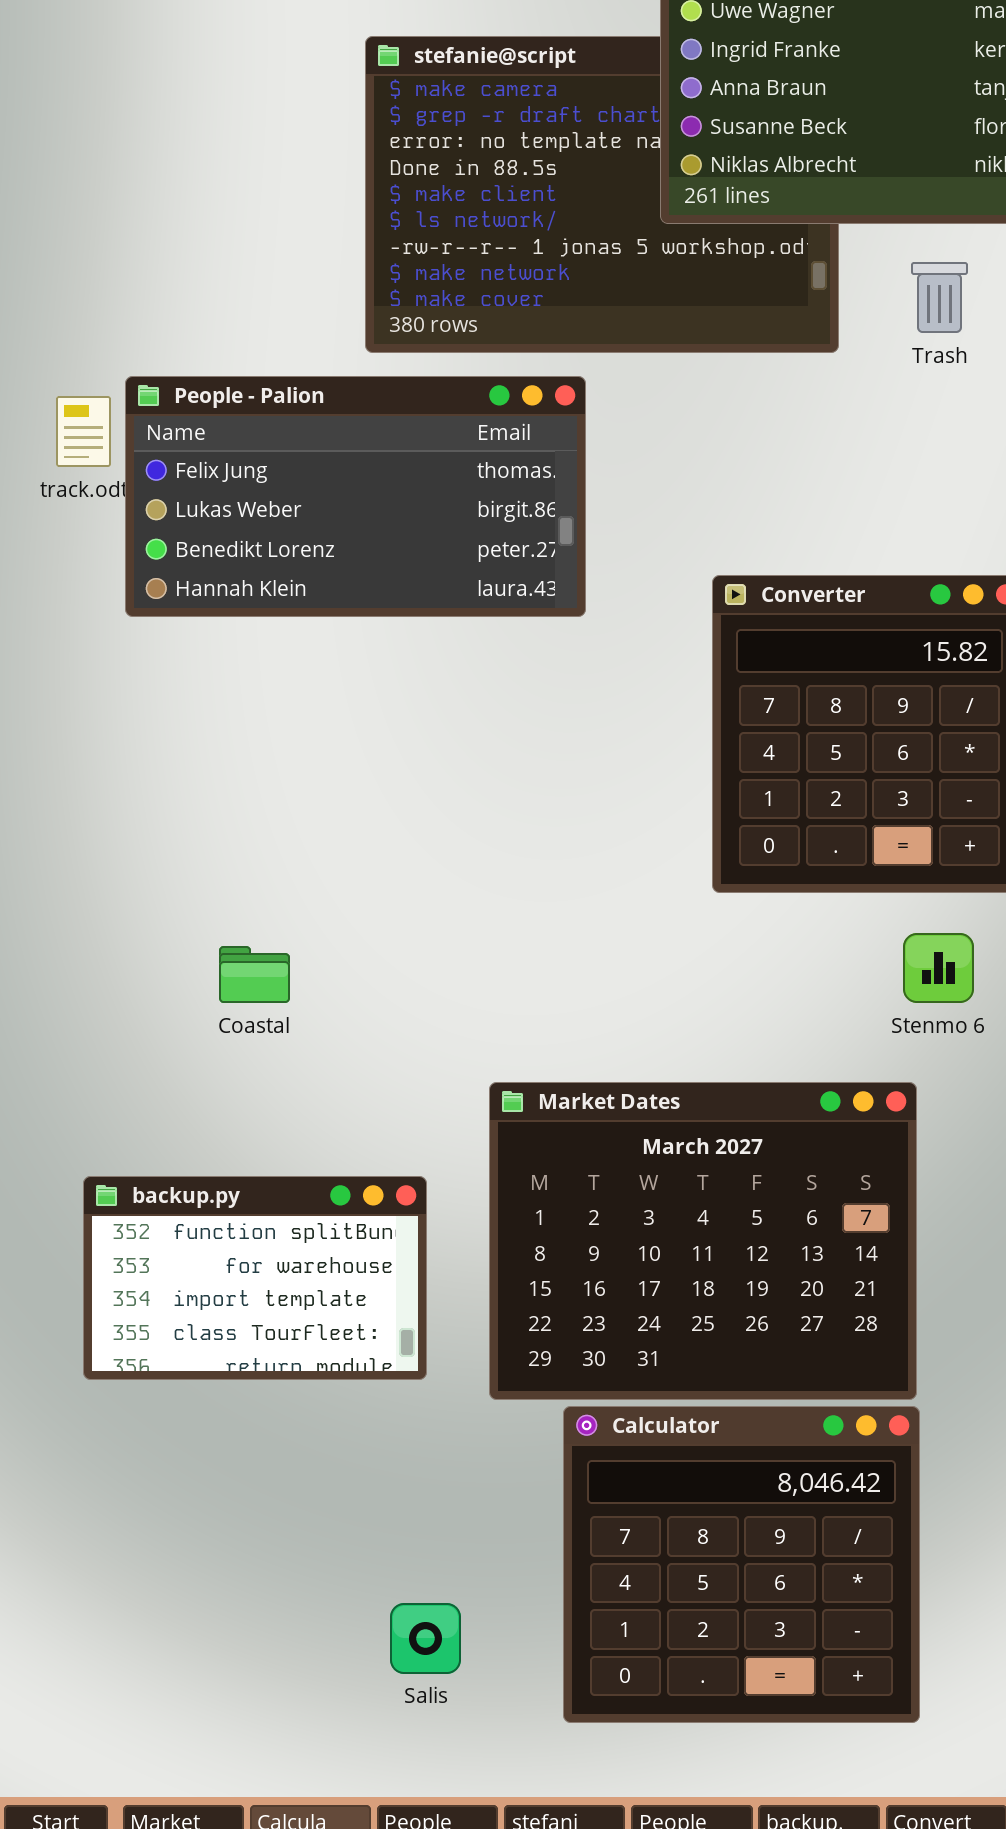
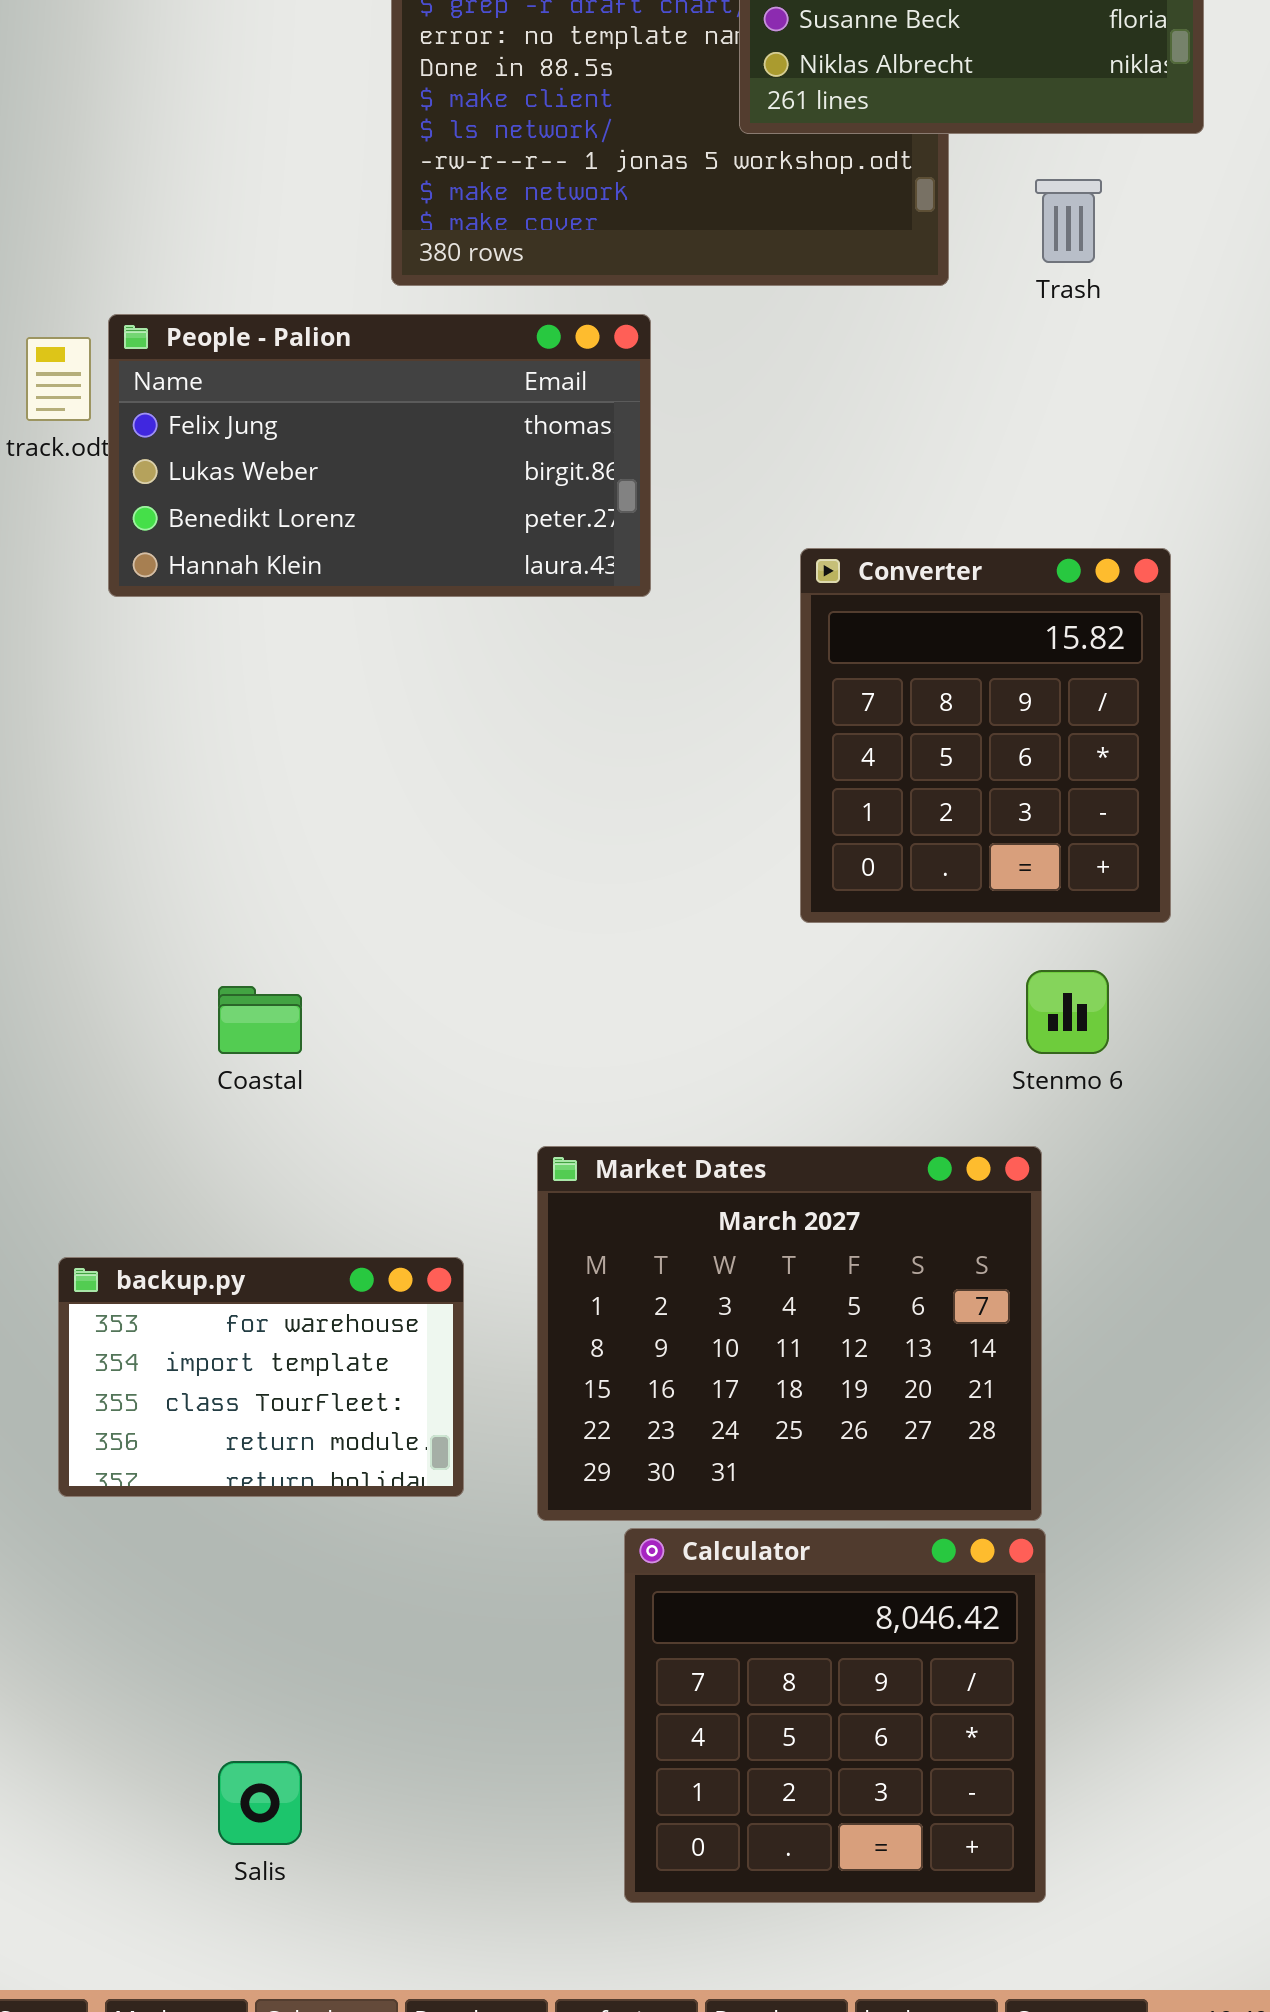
backup.py: [83,1176,427,1380] -> [58,1257,464,1497], scrolled down 1 row
Salis: [390,1603,461,1674] -> [218,1761,302,1845], moved

